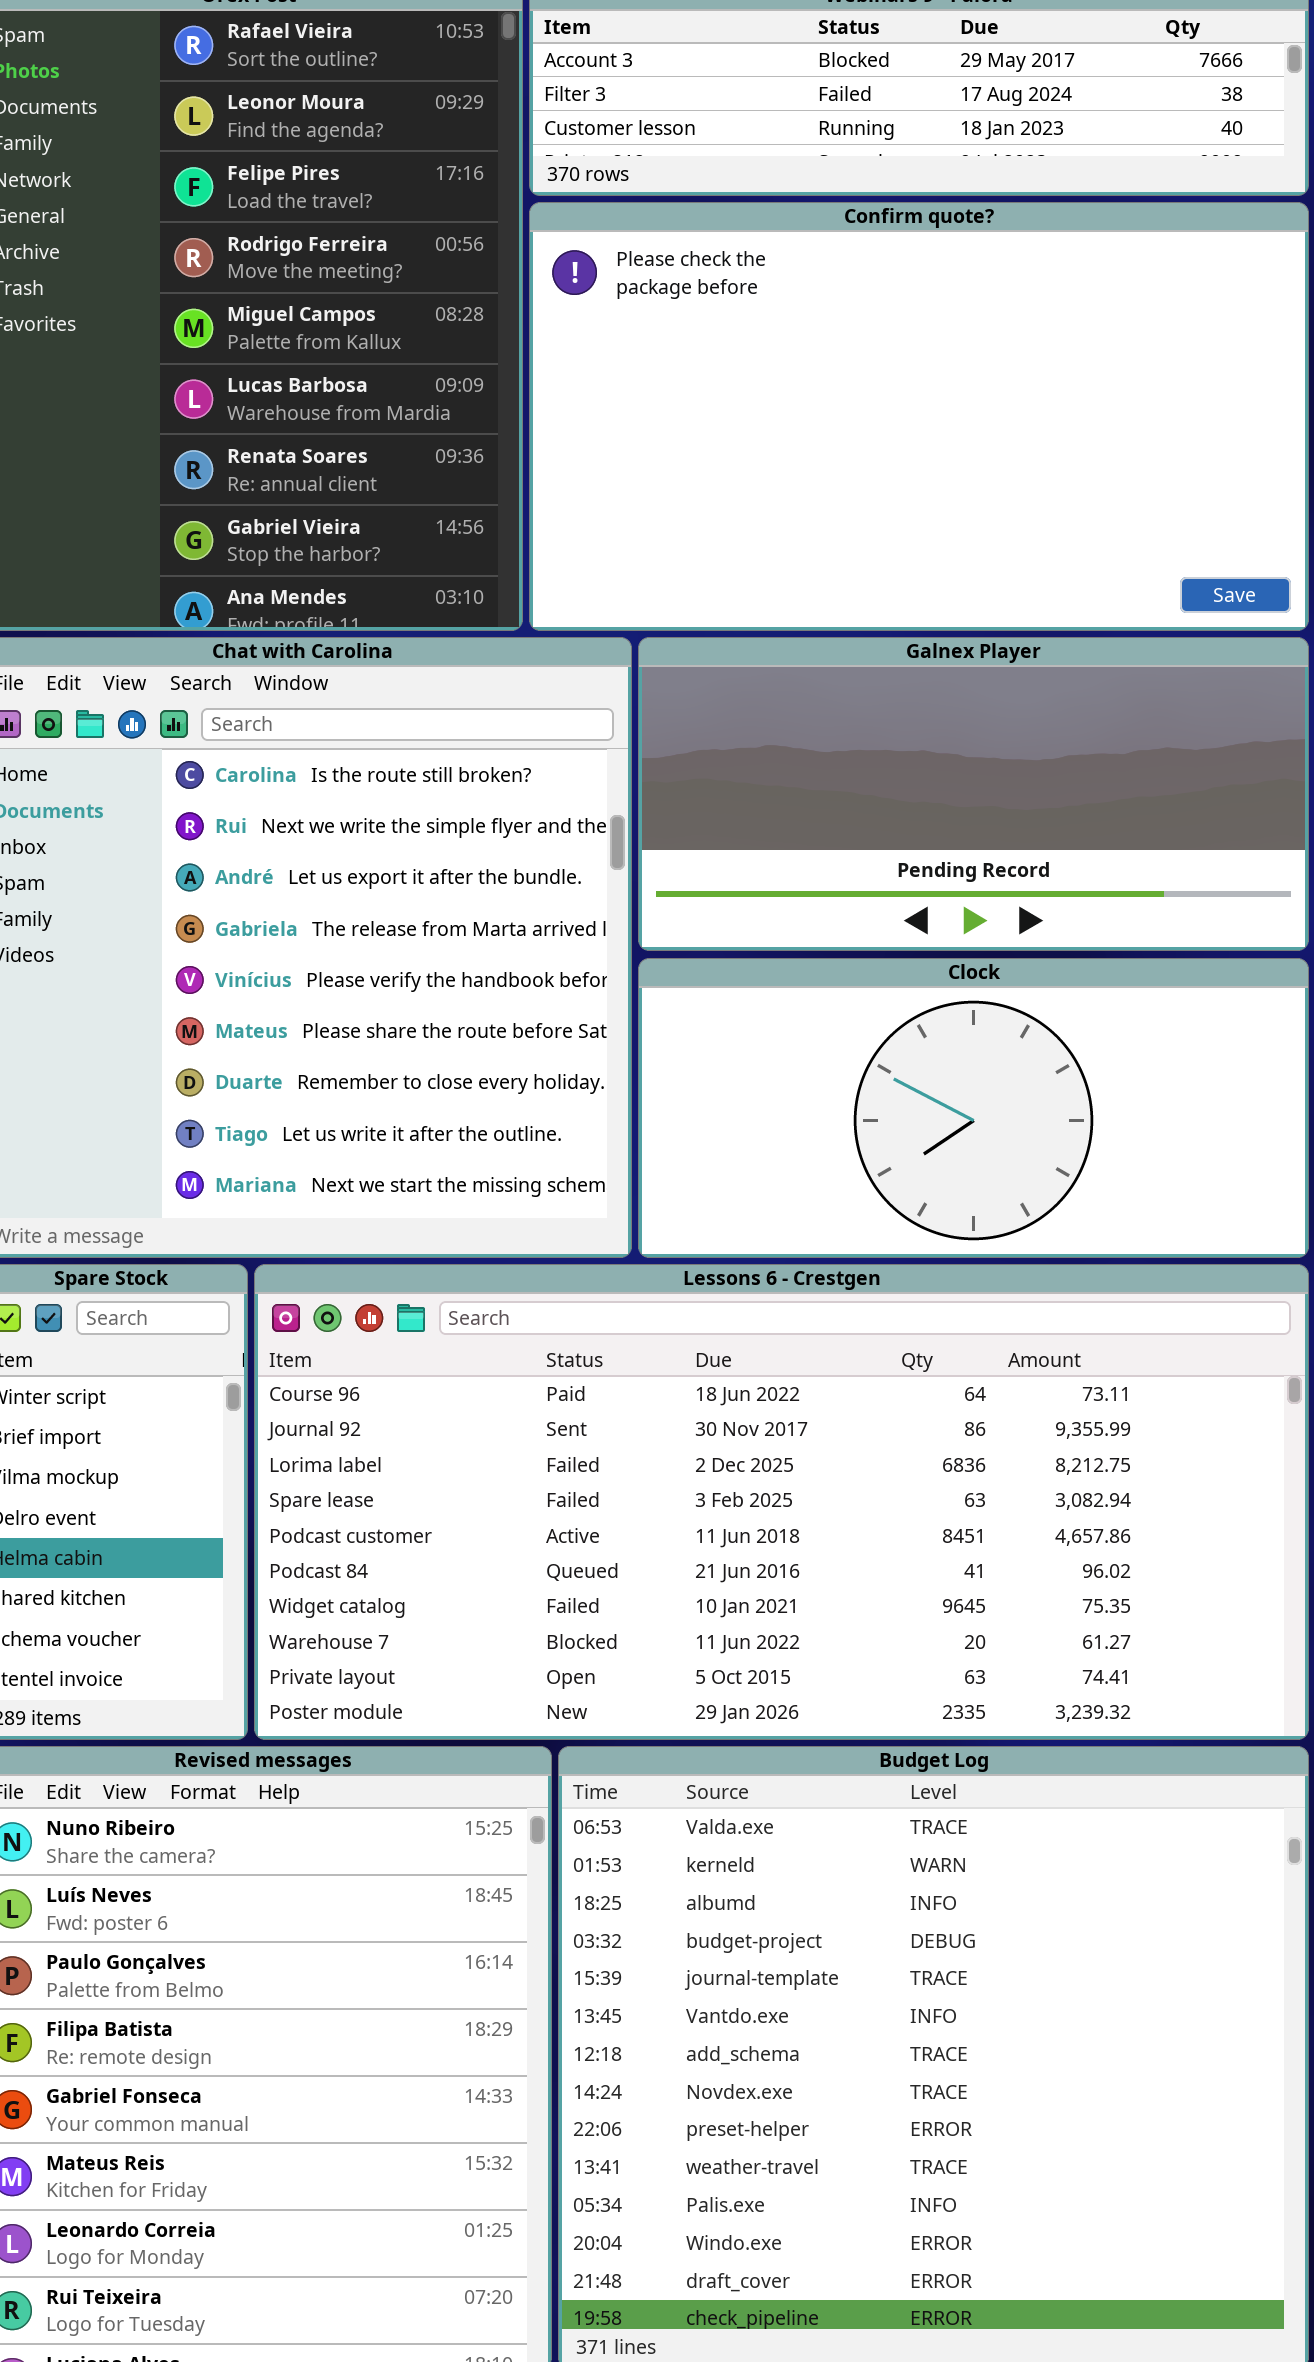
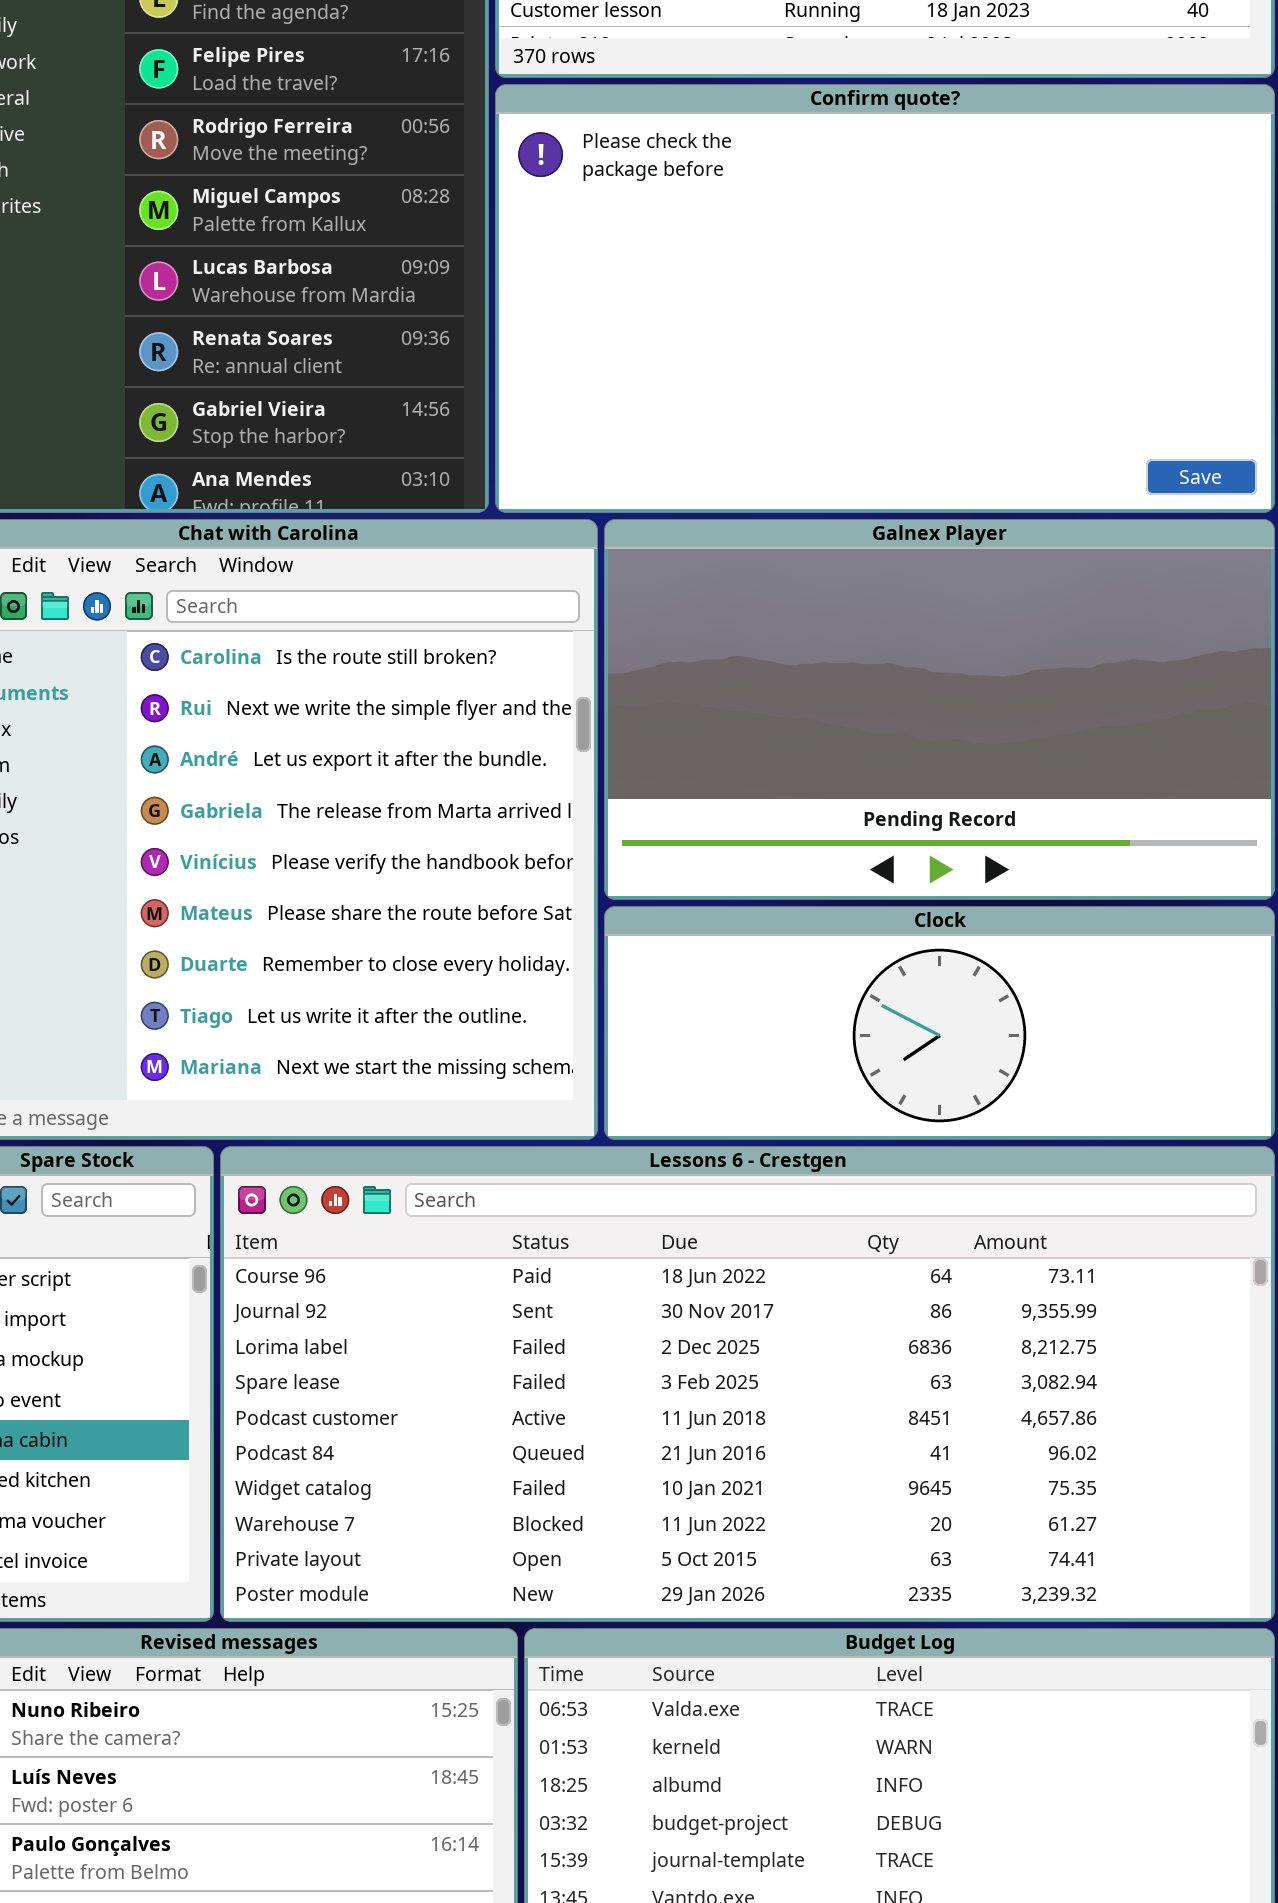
Galnex Player: [638,637,1309,951] -> [604,519,1275,900], resized
Clock: [638,958,1309,1258] -> [604,906,1275,1140], resized

